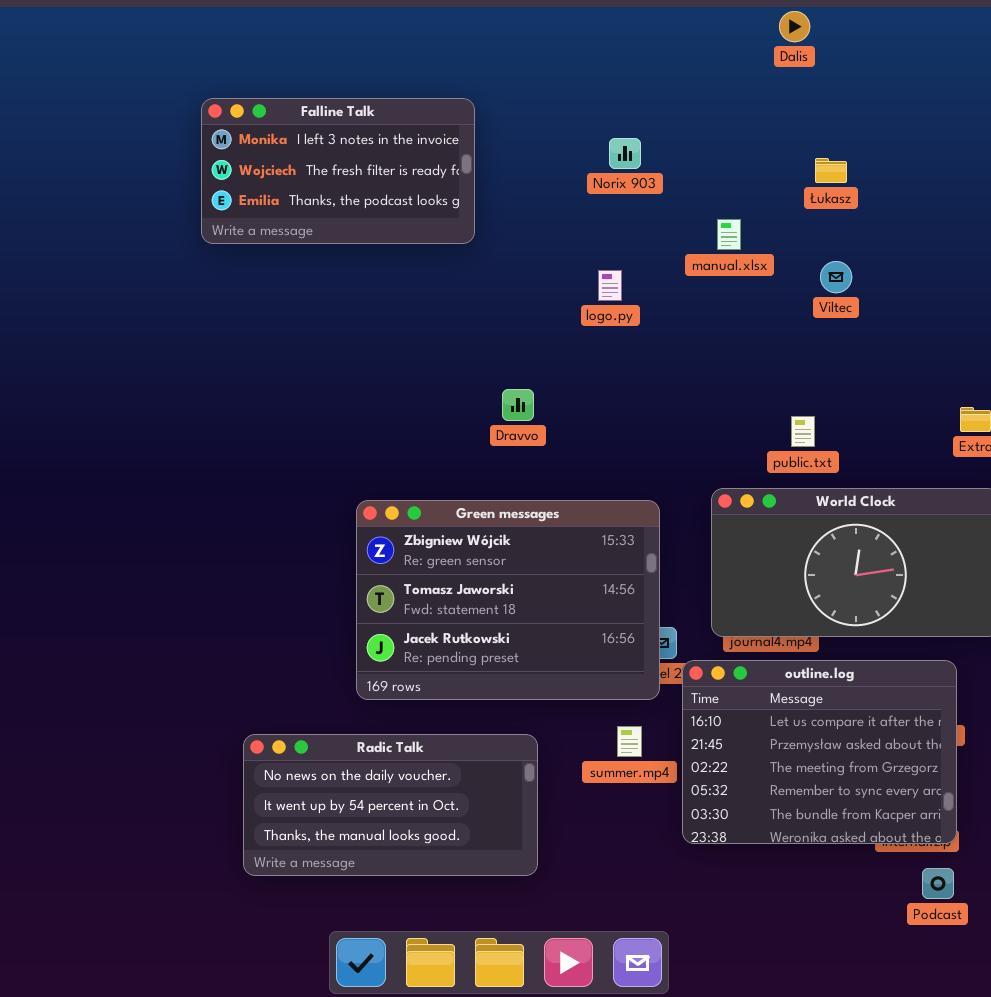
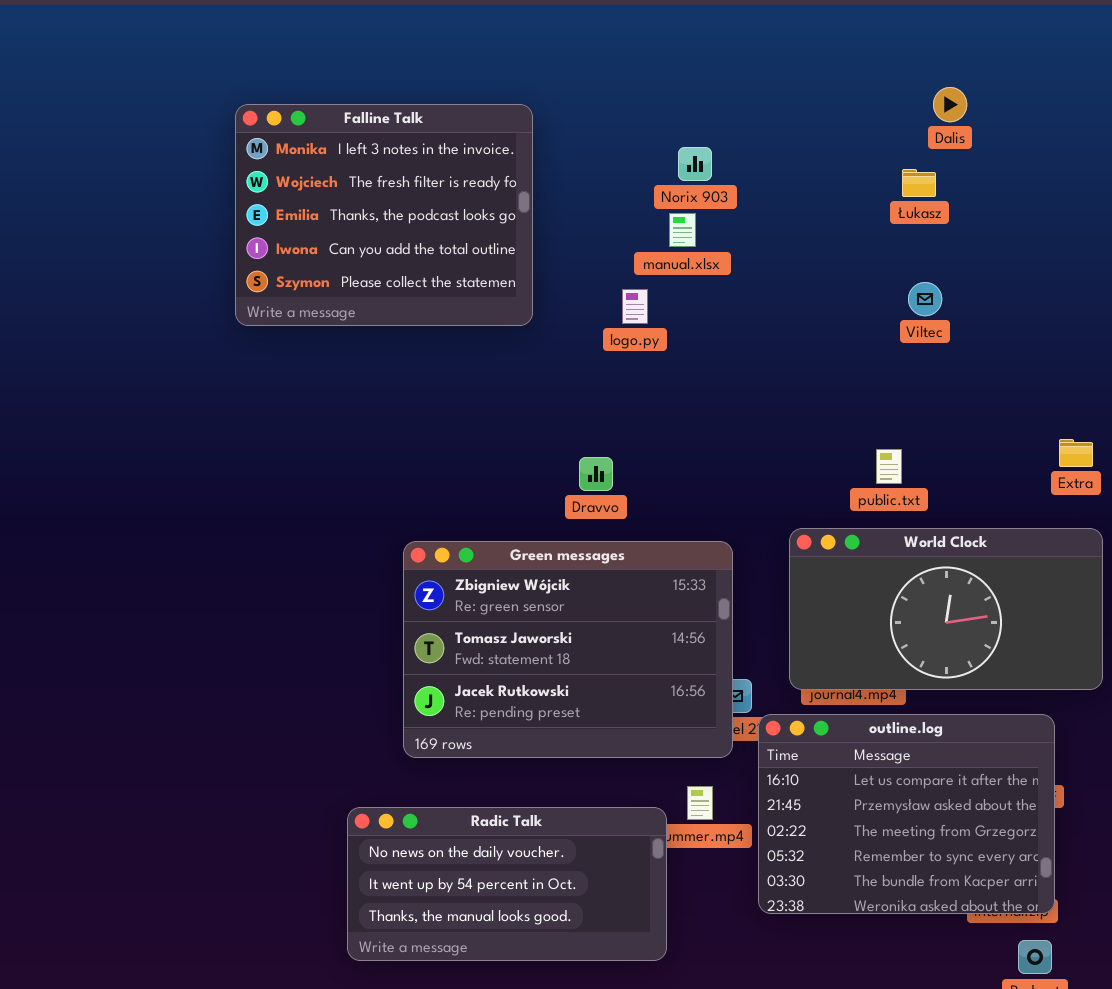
Dalis: [779,11,810,42] -> [933,87,967,122], moved
Falline Talk: [201,98,475,244] -> [235,104,533,326], resized
manual.xlsx: [717,219,741,250] -> [669,213,696,247], moved
logo.py: [598,270,622,301] -> [622,289,648,324], moved
Dravvo: [502,389,534,421] -> [579,457,613,491], moved
Radic Talk: [243,734,538,876] -> [347,807,667,961], moved

